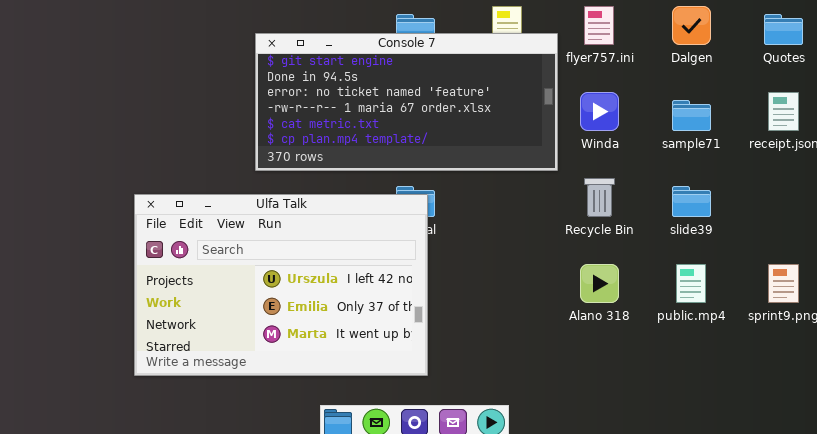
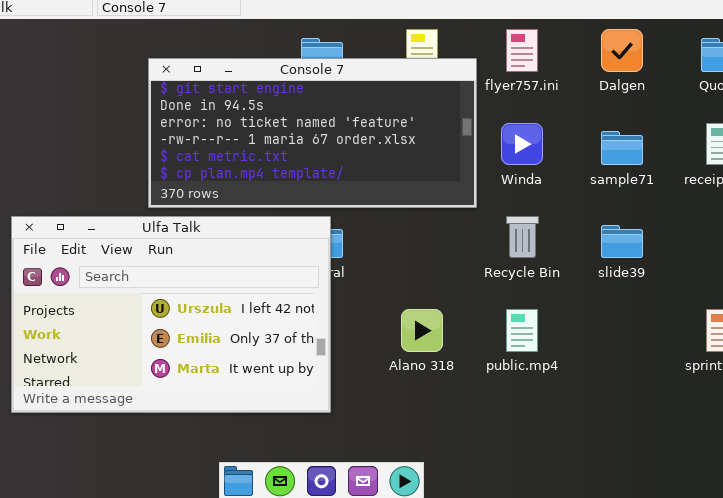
Ulfa Talk: [134,194,428,376] -> [11,216,331,413], moved
Alano 318: [580,264,619,303] -> [401,309,443,352], moved
public.mp4: [676,264,706,303] -> [506,309,538,352], moved

